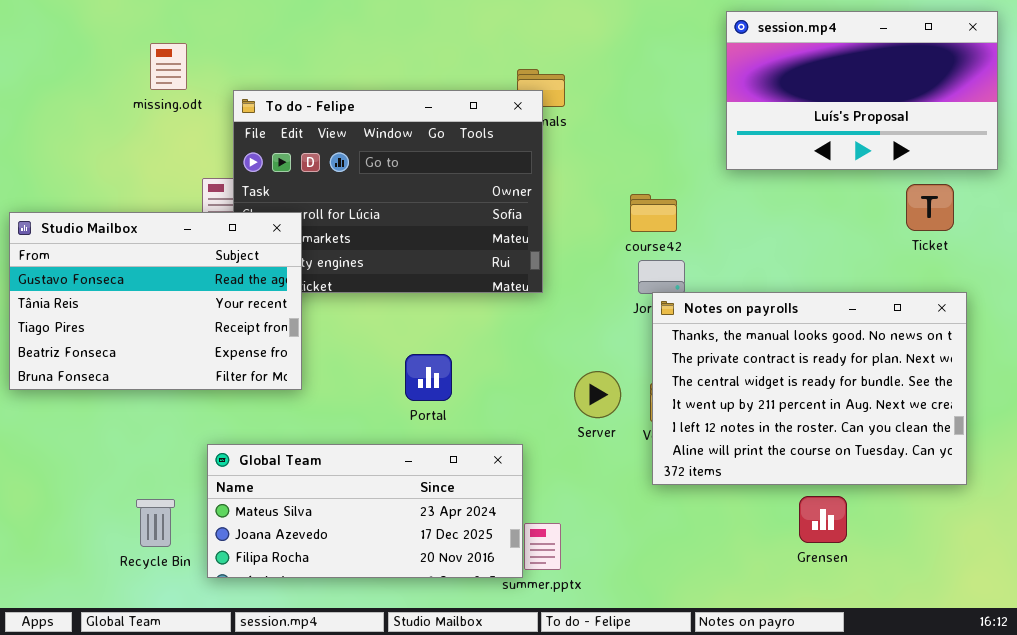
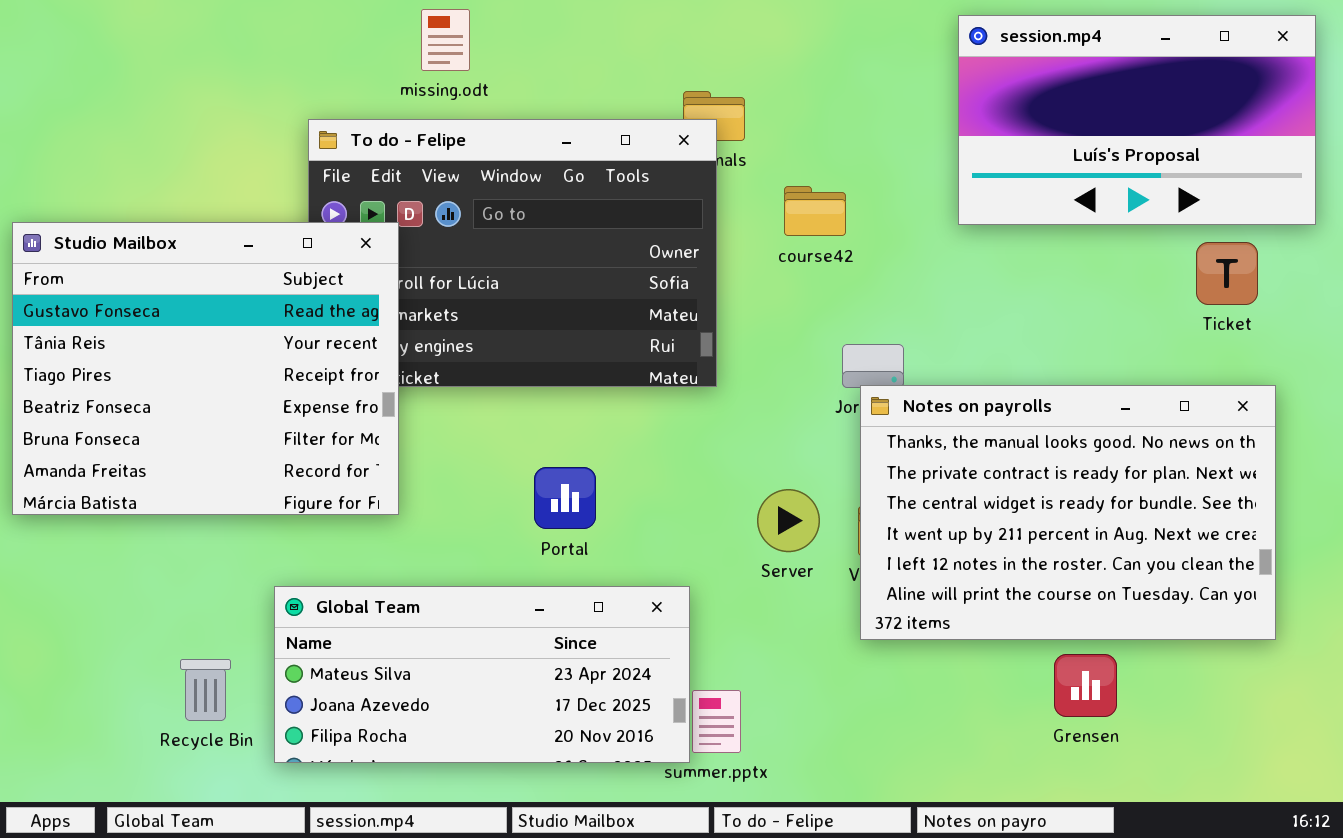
missing.odt: [150,43,187,90] -> [421,9,470,71], moved
course42: [630,194,677,232] -> [784,186,846,236], moved
Studio Mailbox: [9,212,302,390] -> [12,222,399,515], resized

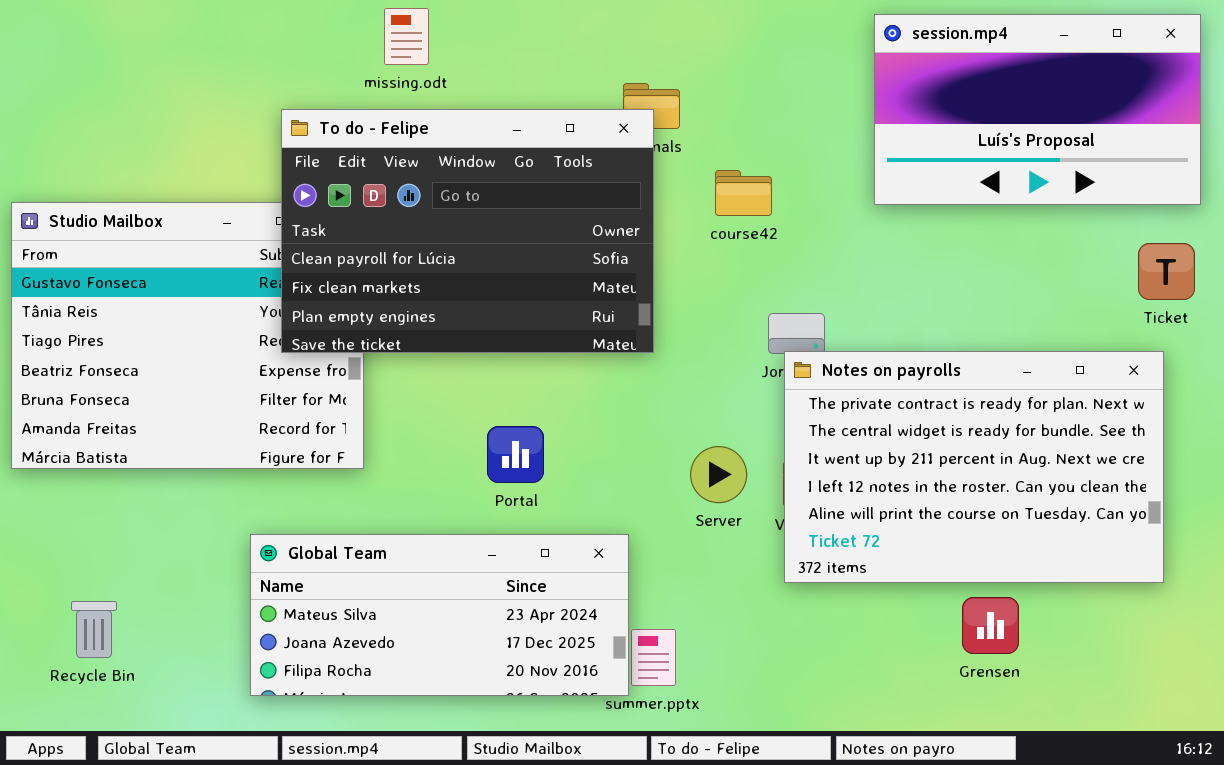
To do - Felipe: [308,119,717,387] -> [281,109,654,353], raised
Ticket: [1196,242,1258,305] -> [1138,243,1195,300], moved
Notes on payrolls: [860,385,1276,640] -> [784,351,1164,583], scrolled down 1 row
Recycle Bin: [180,659,231,721] -> [71,601,117,658], moved

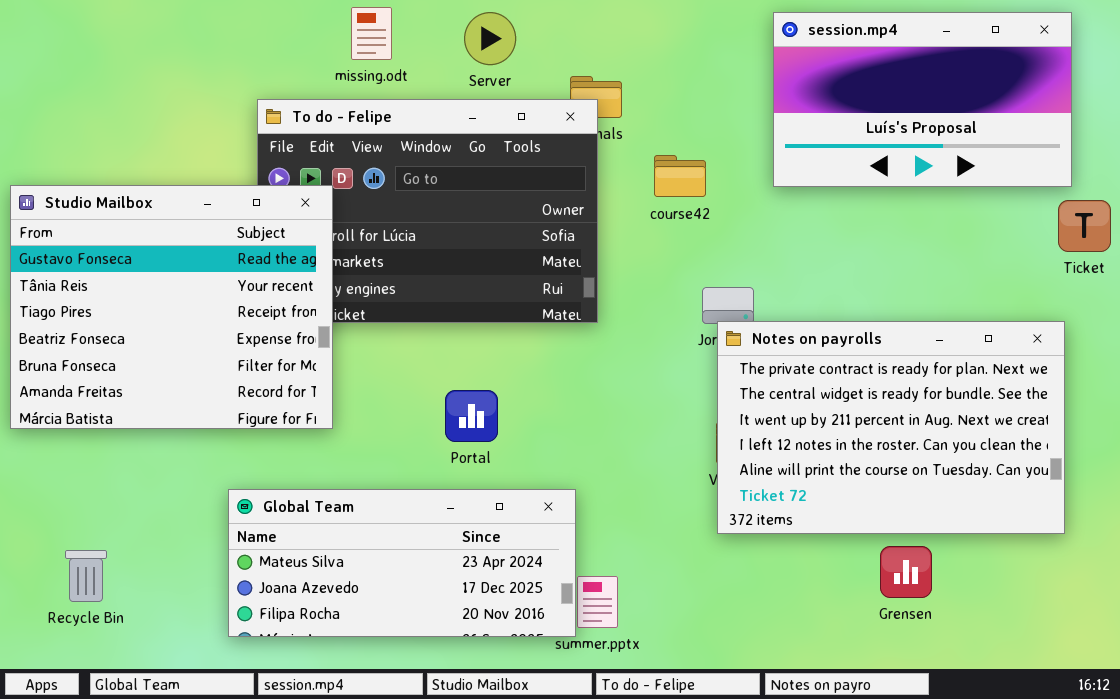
session.mp4: [874,14,1201,205] -> [773,12,1072,187], moved
Studio Mailbox: [11,202,364,469] -> [10,185,333,429], raised
Ticket: [1138,243,1195,300] -> [1058,200,1111,252], moved
Server: [690,446,747,503] -> [464,12,516,65], moved

